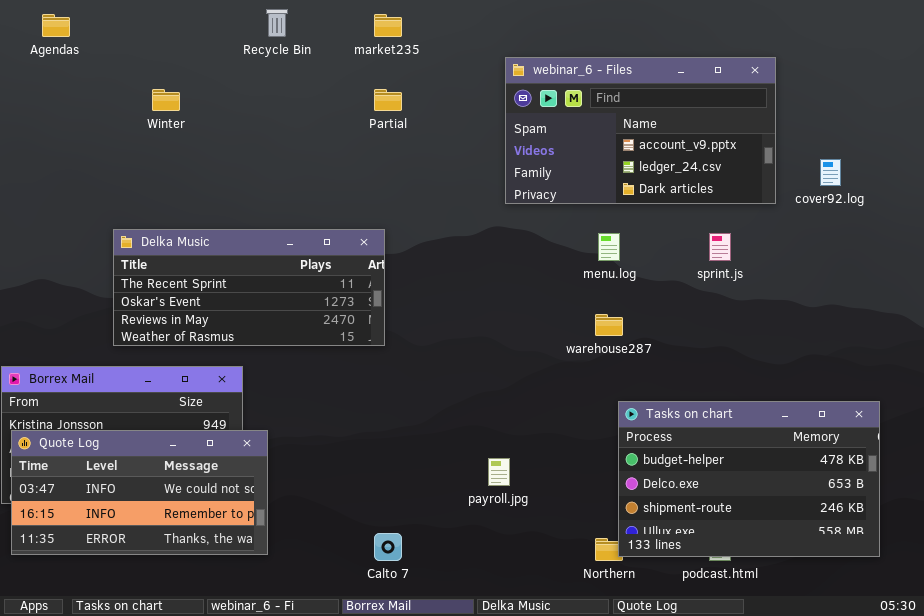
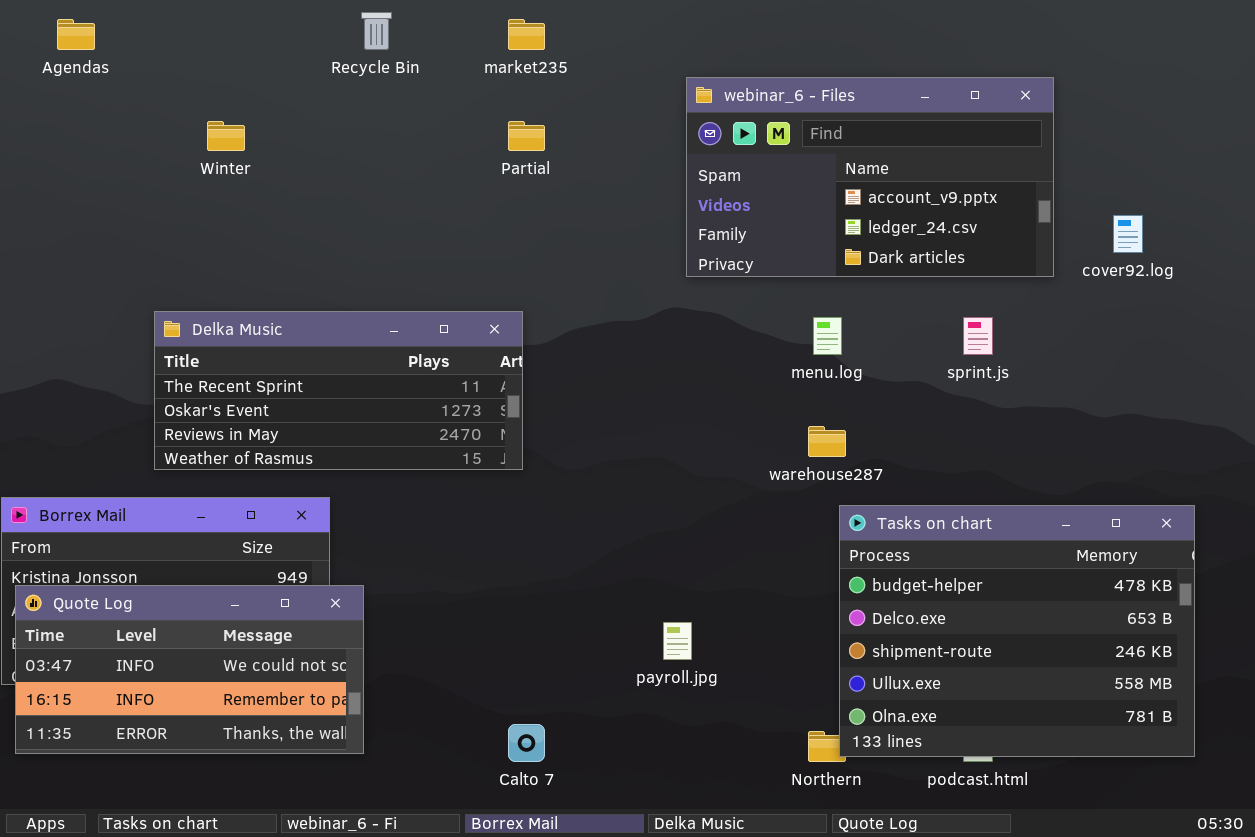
Tasks on chart: [618,401,880,557] -> [839,505,1195,757], resized

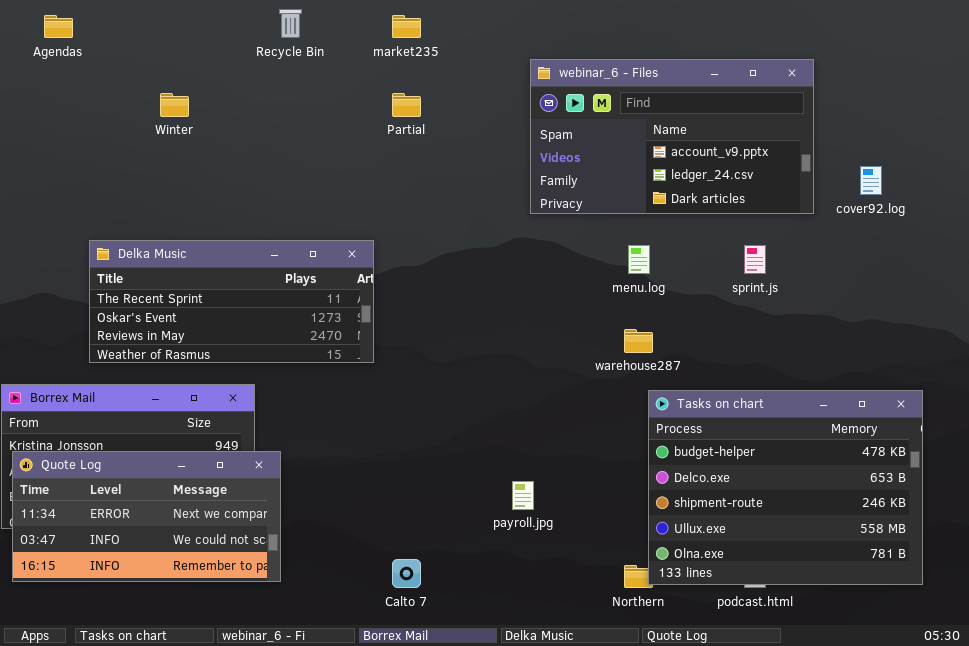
Delka Music: [154,311,523,470] -> [89,240,374,363], moved
Quote Log: [15,585,364,754] -> [12,451,281,582], scrolled up 1 row

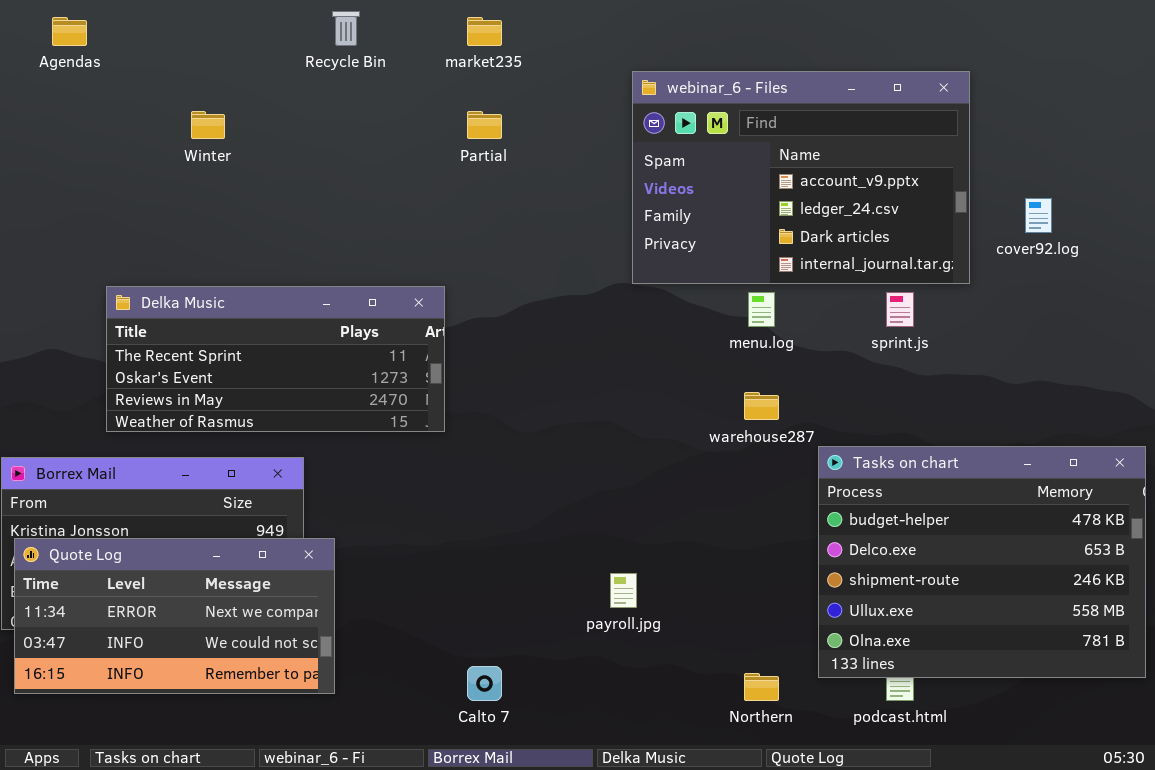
webinar_6 - Files: [530,59,814,214] -> [632,71,970,284], resized
Tasks on chart: [648,390,923,585] -> [818,446,1146,678], moved

